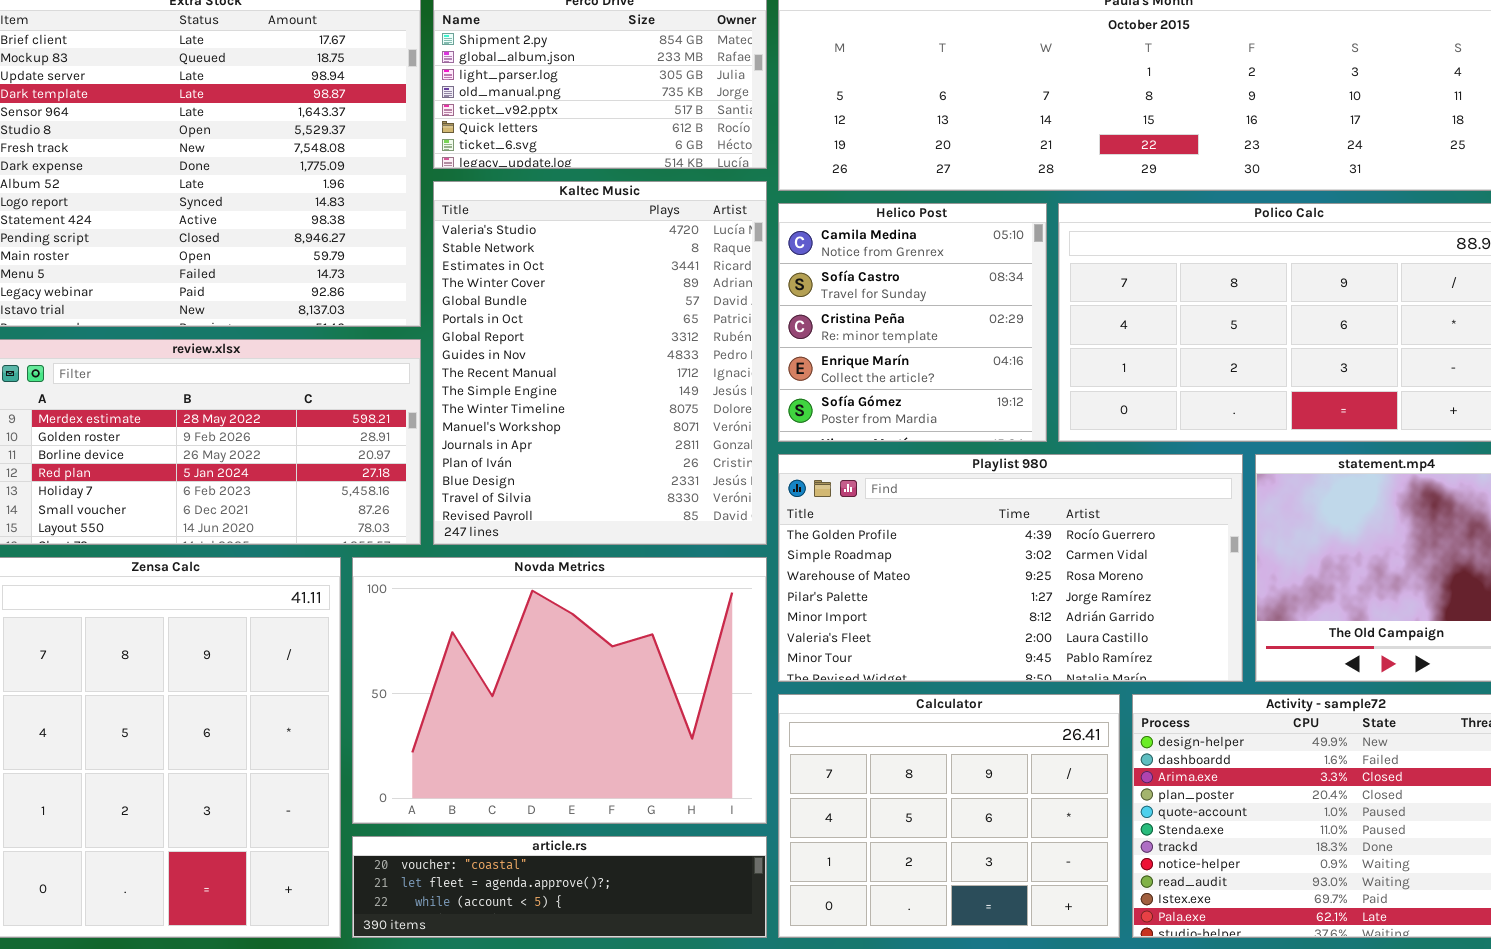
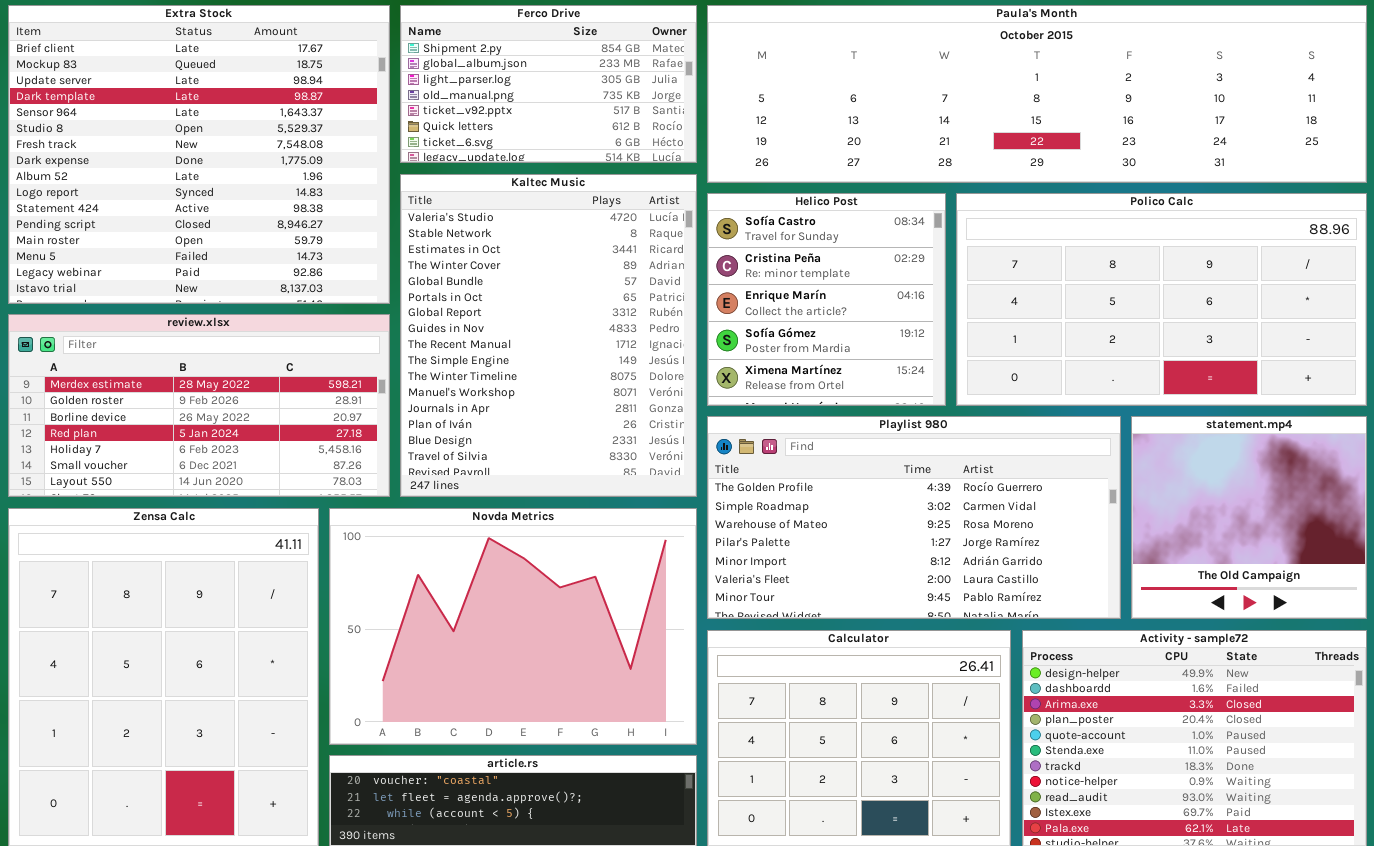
Helico Post: [778,203,1047,442] -> [707,193,946,406], scrolled down 1 row

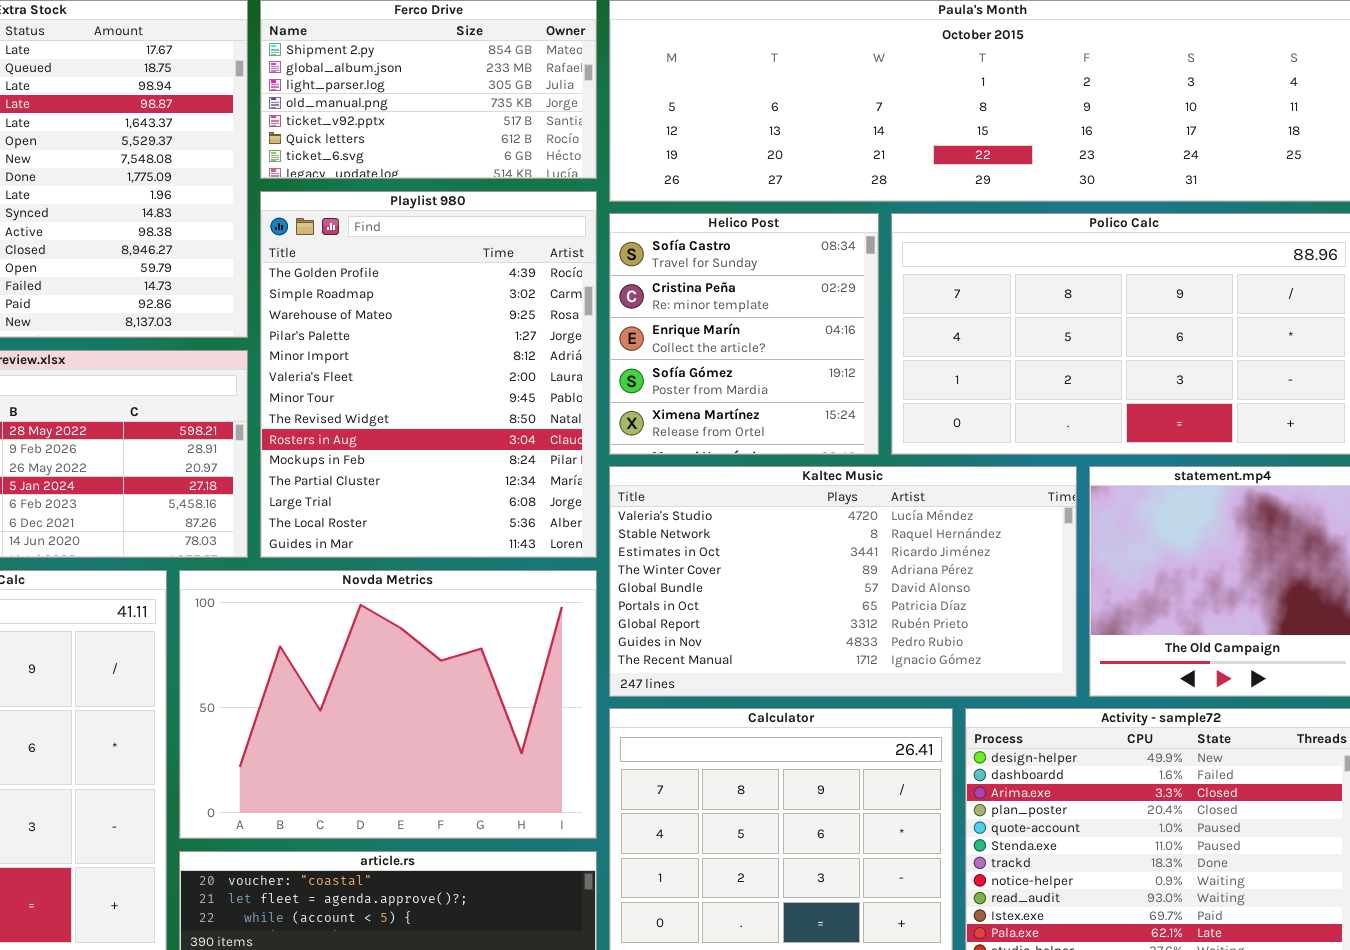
Kaltec Music: [400,174,697,497] -> [609,466,1077,697], moved, resized
Playlist 980: [707,416,1121,619] -> [260,191,597,558], moved, resized

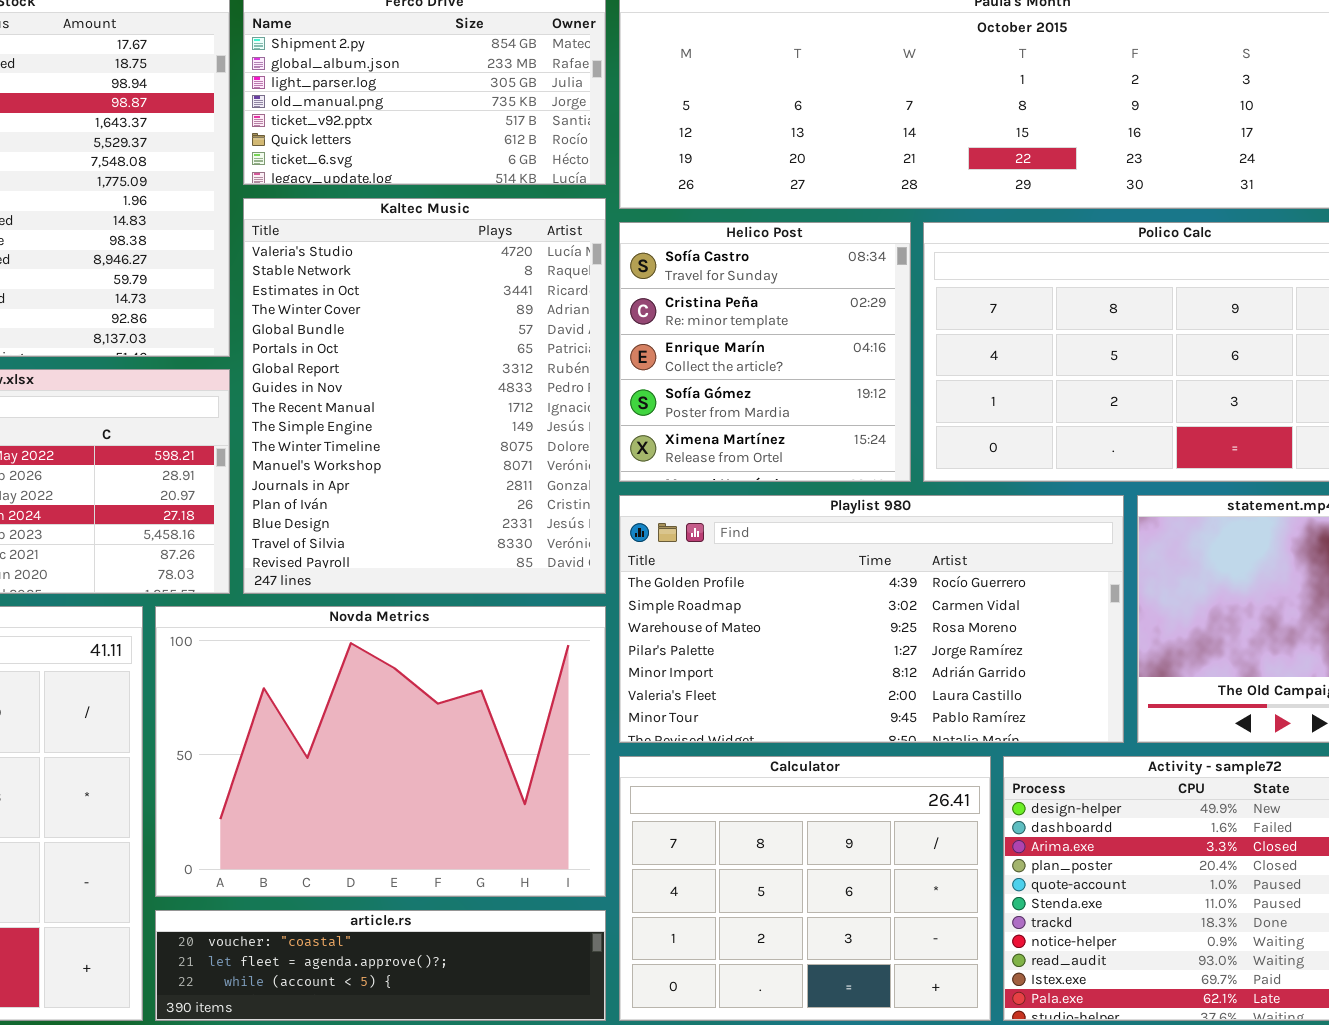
Playlist 980: [260,191,597,558] -> [619,495,1124,743], moved, resized
Kaltec Music: [609,466,1077,697] -> [243,198,606,594], moved, resized

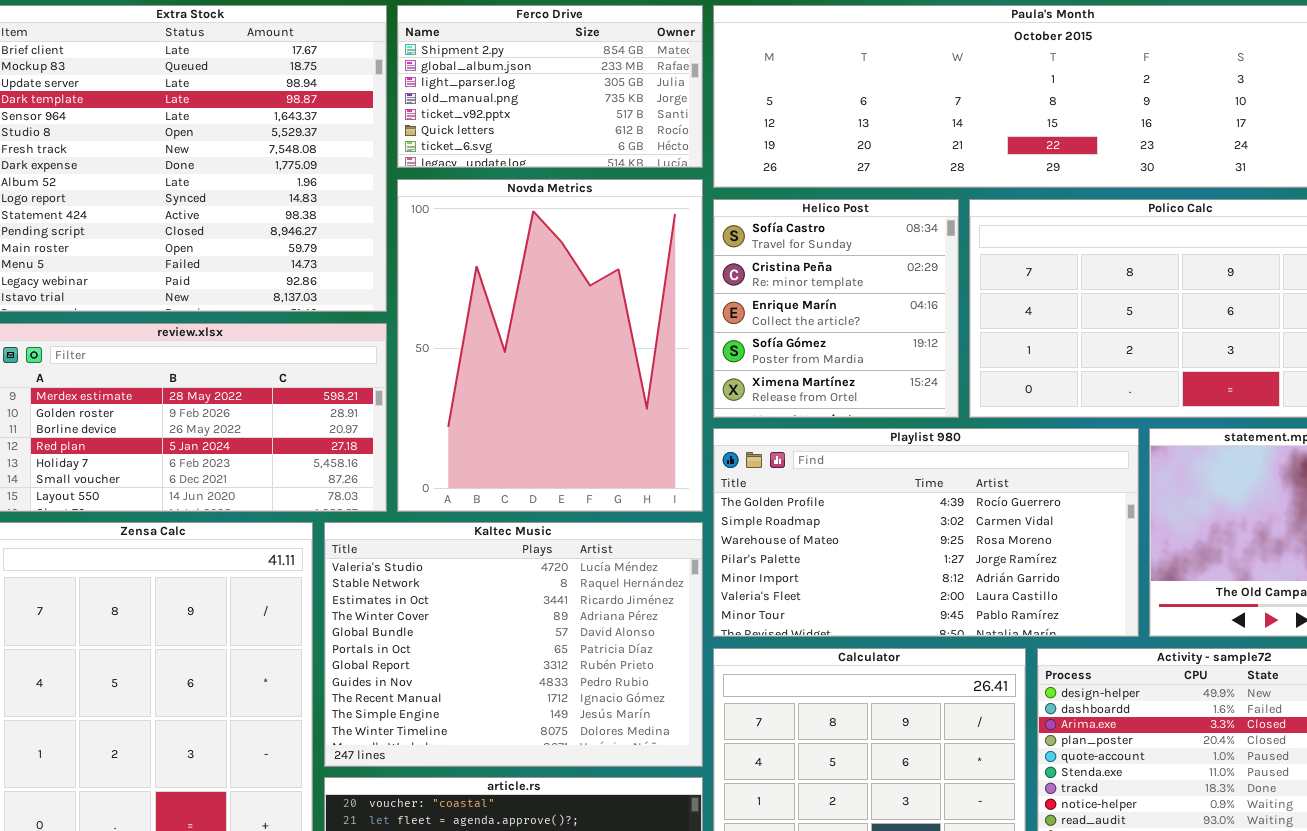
Kaltec Music: [243,198,606,594] -> [324,522,703,767], moved, resized
Novda Metrics: [155,606,606,897] -> [397,179,703,512], moved, resized

